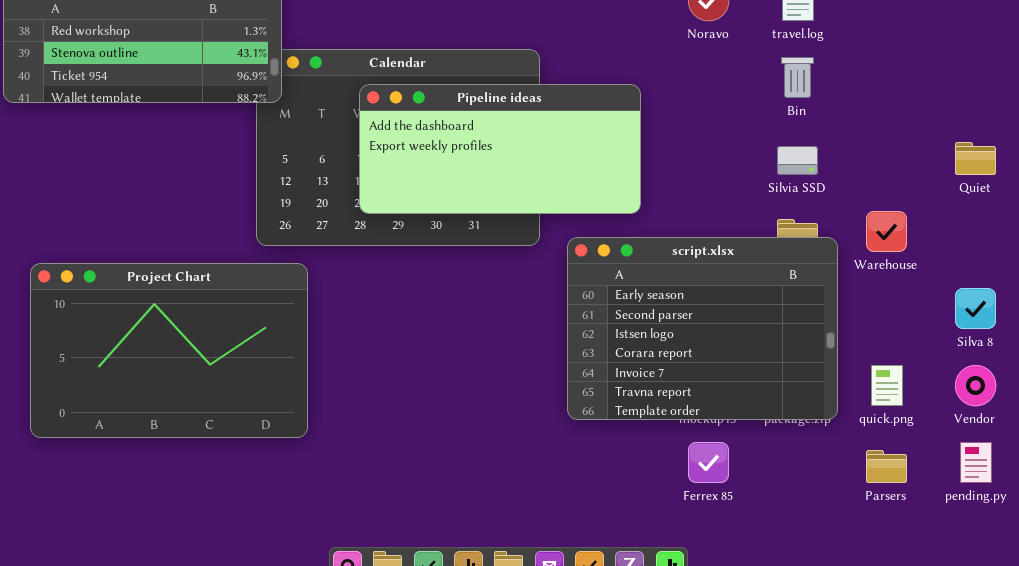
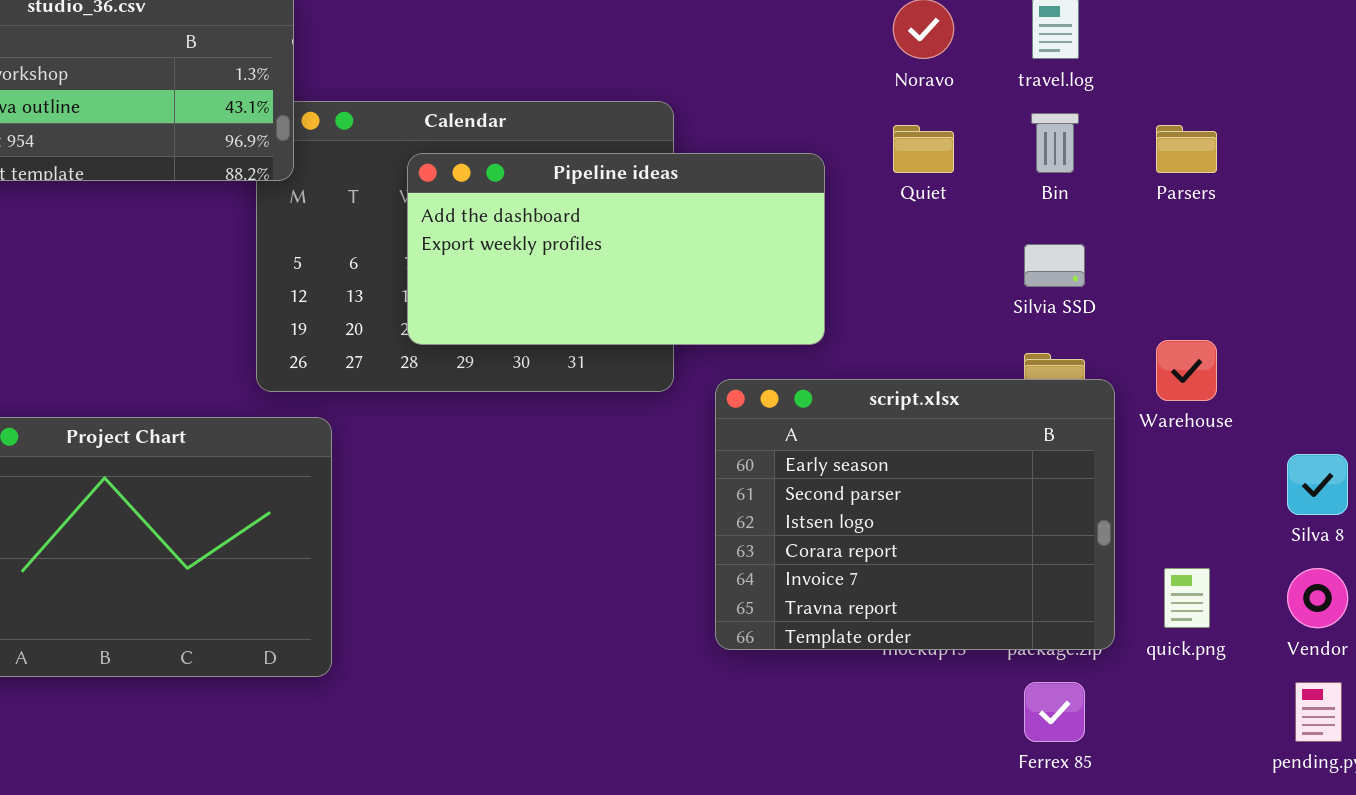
Quiet: [955,142,996,175] -> [893,125,954,173], moved
Ferrex 85: [688,442,729,483] -> [1024,682,1085,742], moved
Parsers: [866,450,907,483] -> [1156,125,1217,173], moved

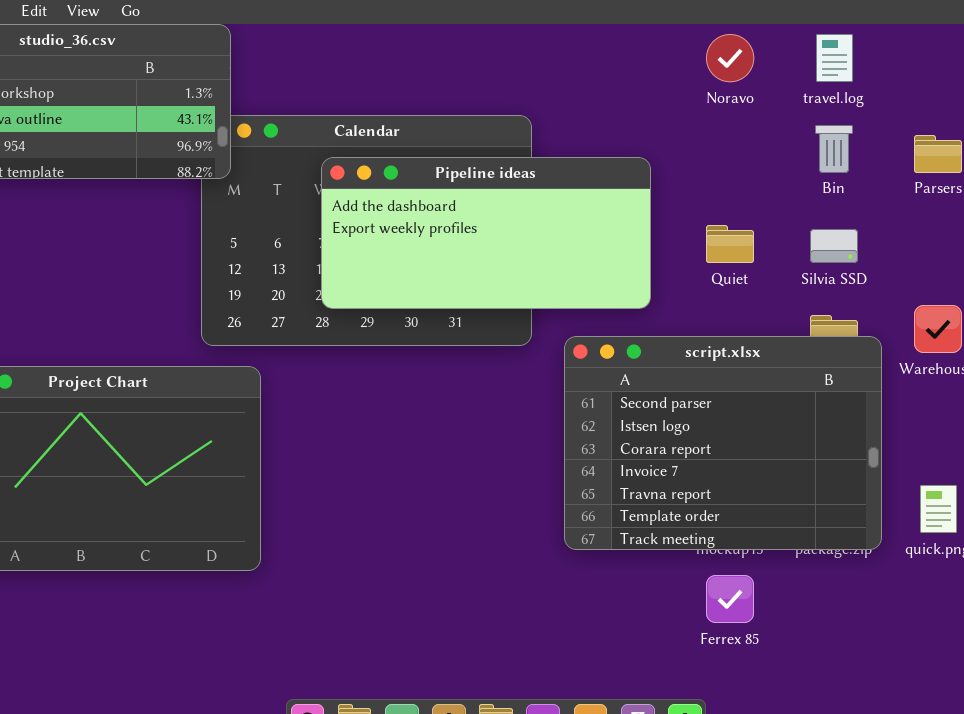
Quiet: [893,125,954,173] -> [706,225,754,263], moved
script.xlsx: [715,379,1115,650] -> [564,336,882,550], scrolled down 1 row
Ferrex 85: [1024,682,1085,742] -> [706,575,754,623], moved

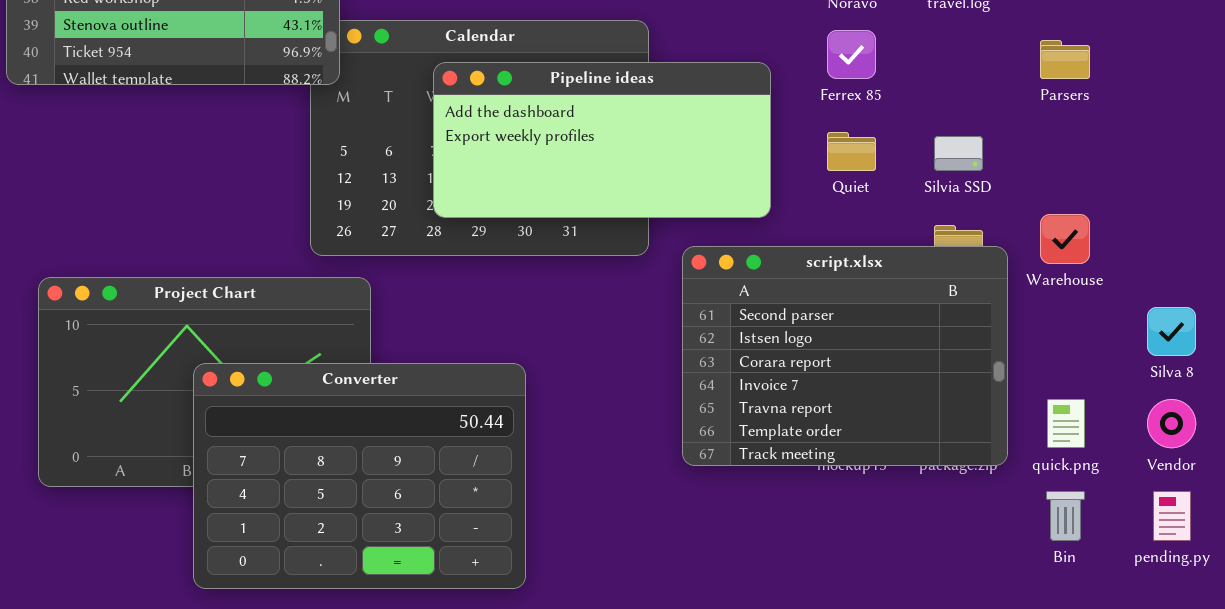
Bin: [815,125,853,173] -> [1046,491,1085,541], moved
Converter: none -> [193,363,526,589], opened
Ferrex 85: [706,575,754,623] -> [827,30,876,79], moved

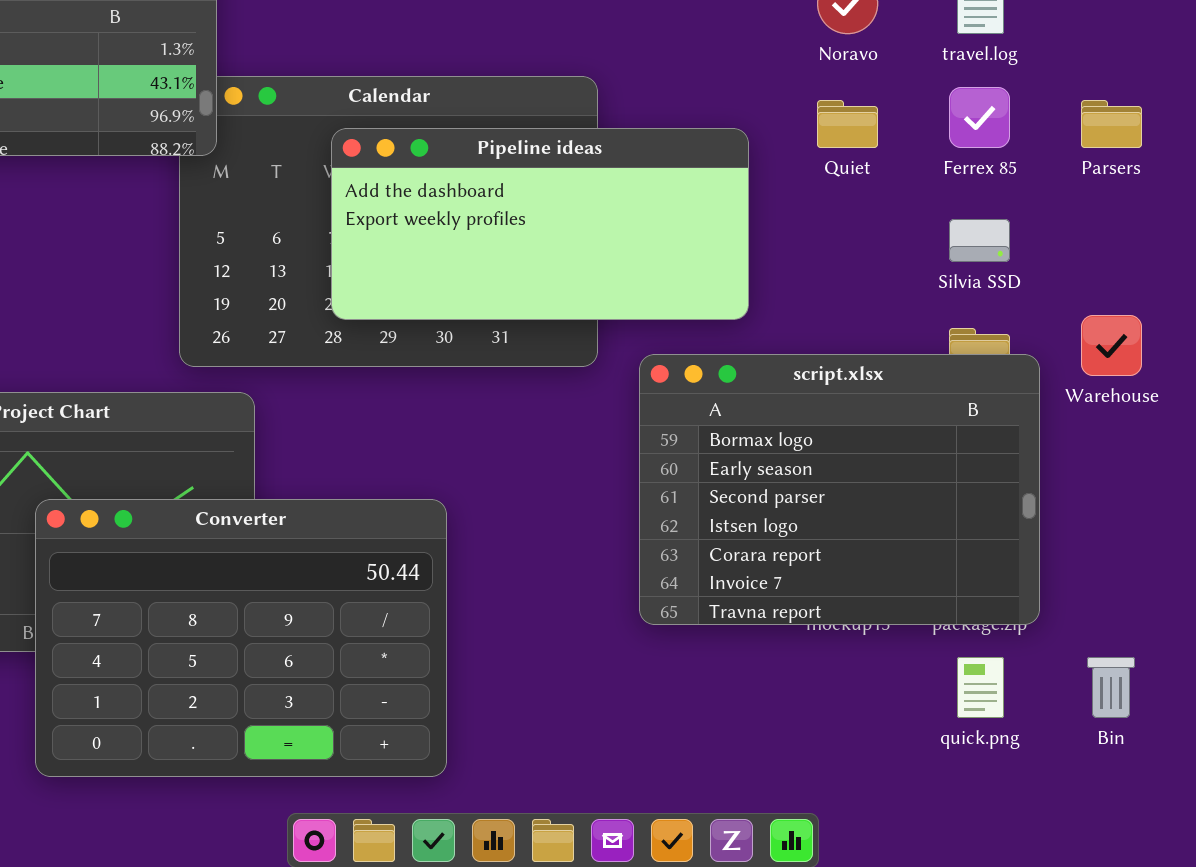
Ferrex 85: [827,30,876,79] -> [949,87,1010,148], moved
Quiet: [827,132,876,171] -> [817,100,878,148], moved
script.xlsx: [682,246,1008,466] -> [639,354,1040,625], scrolled up 2 rows
quick.png: [1047,399,1085,448] -> [957,657,1004,718], moved

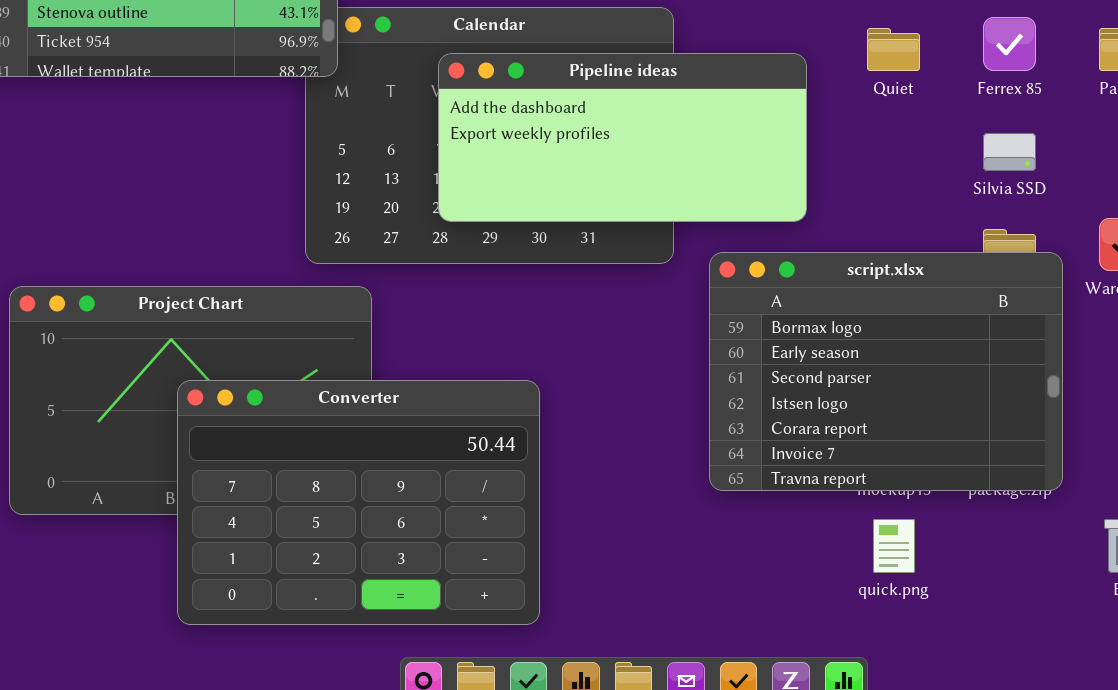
quick.png: [957,657,1004,718] -> [873,519,915,573], moved

